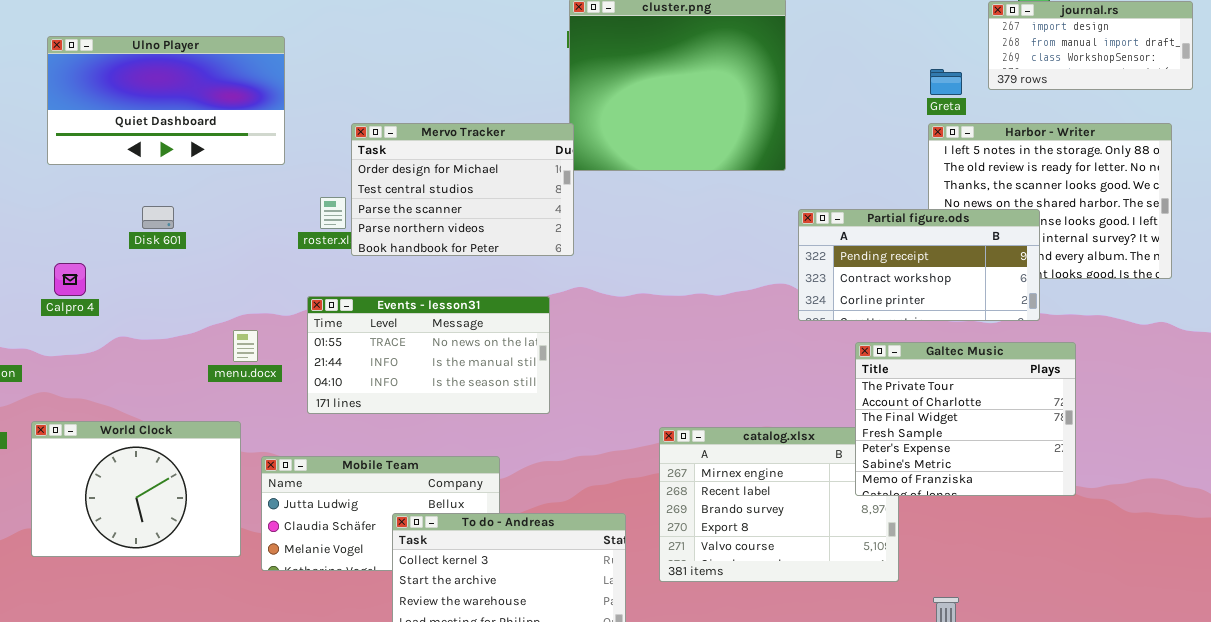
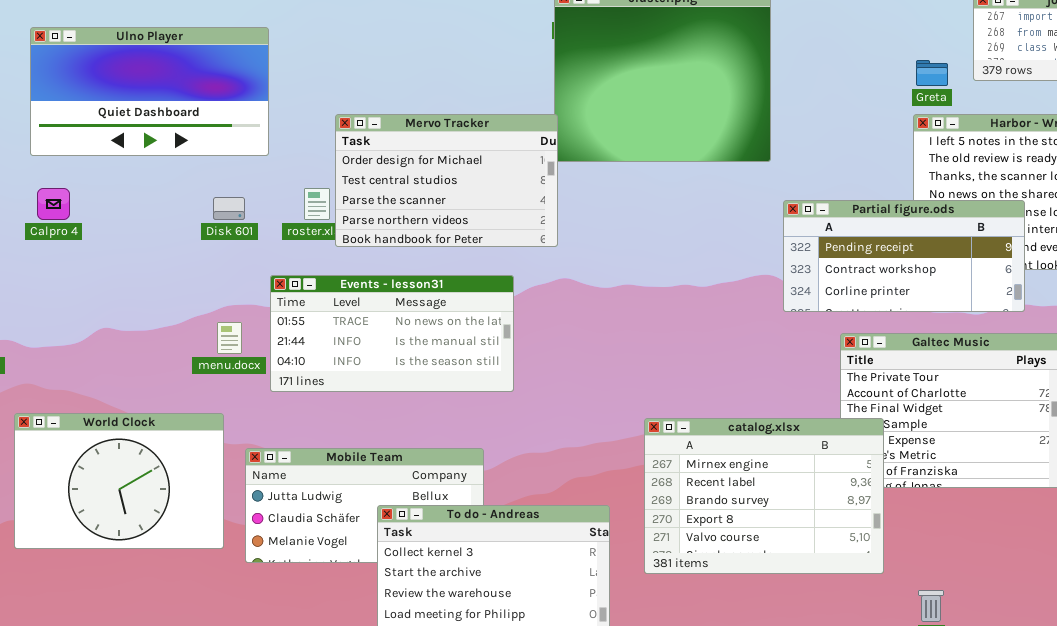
Disk 601: [142,206,174,229] -> [213,197,245,220], moved
Calpro 4: [54,263,86,296] -> [37,188,70,220], moved
Events - lesson31: [307,296,550,414] -> [270,275,514,392], moved
catalog.xlsx: [659,427,899,582] -> [644,418,884,574], raised

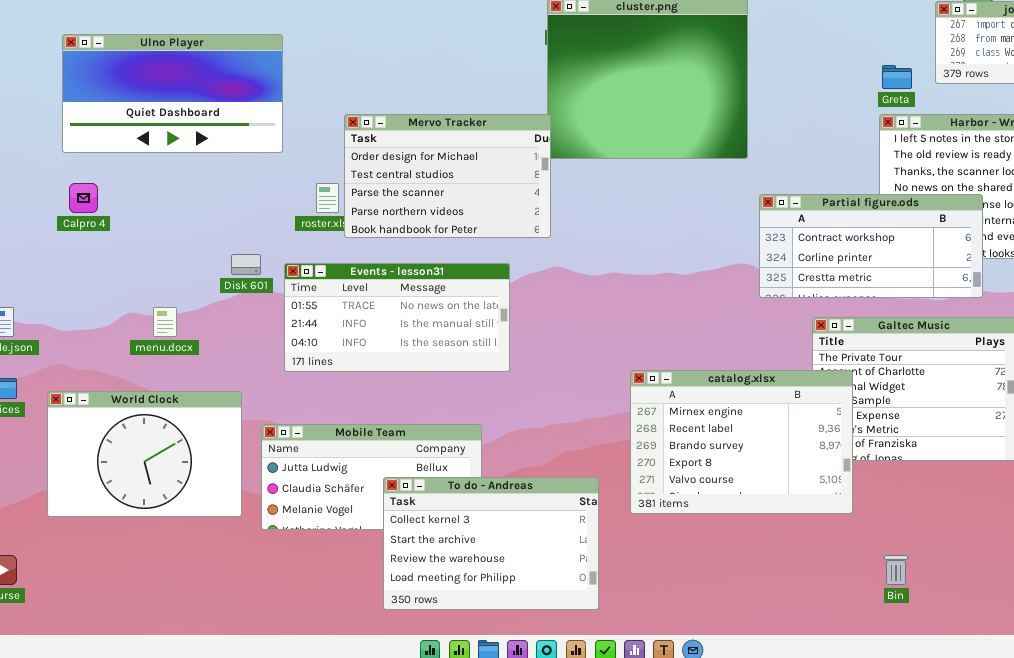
Disk 601: [213,197,245,220] -> [231,254,261,275], moved
Partial figure.ods: [783,200,1025,312] -> [759,194,983,298], scrolled down 1 row
menu.docx: [217,322,242,354] -> [153,307,177,337], moved
catalog.xlsx: [644,418,884,574] -> [630,370,853,514], moved

